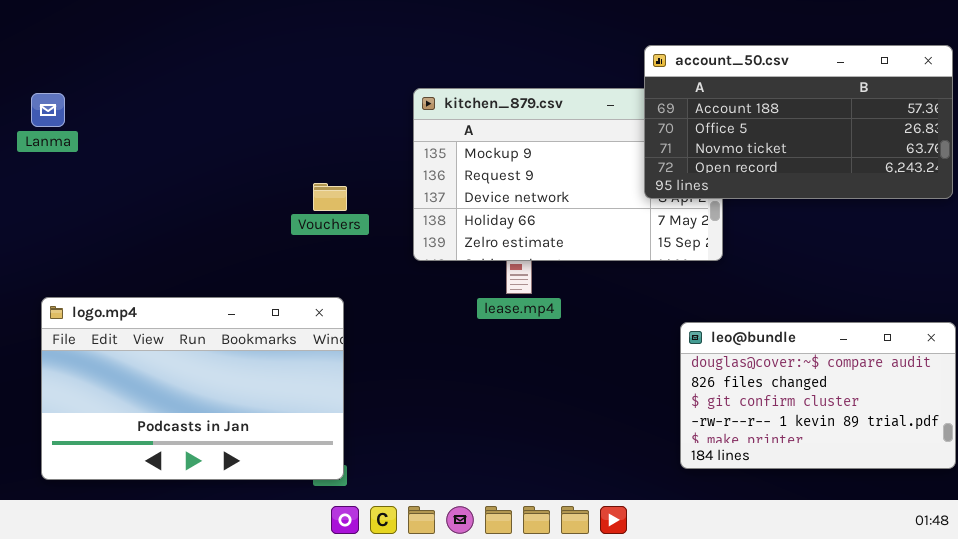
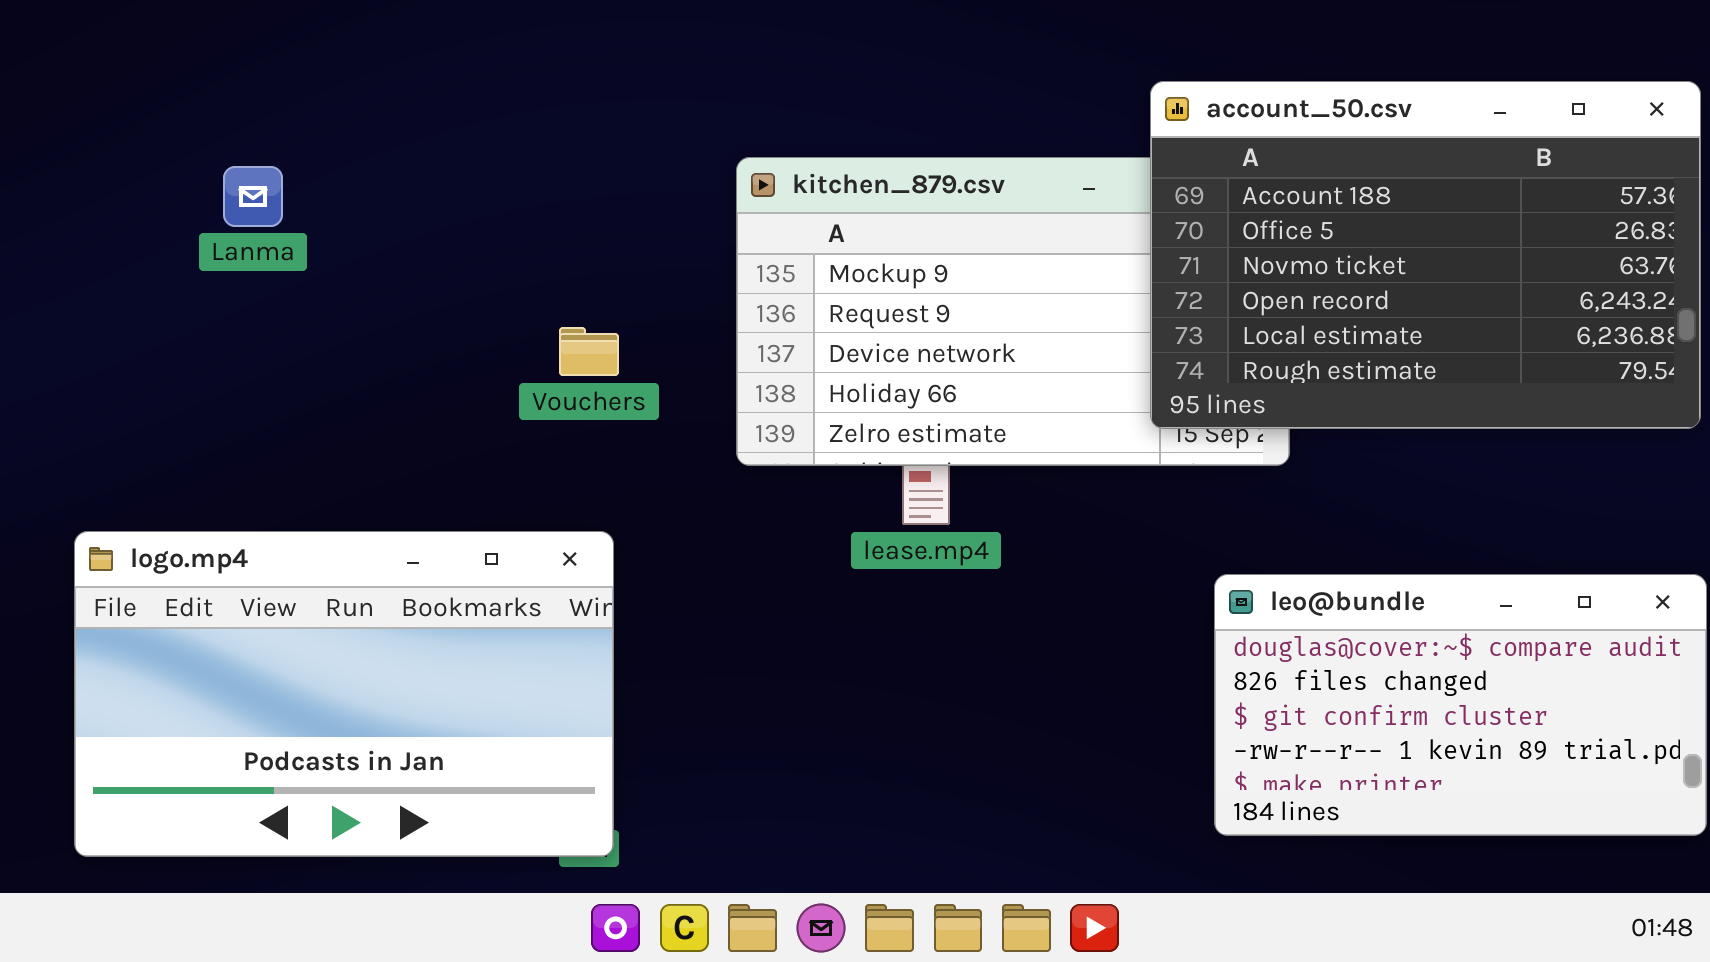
account_50.csv: [644,45,953,199] -> [1150,81,1701,429], resized
Lanma: [31,93,65,127] -> [223,166,283,227], moved

